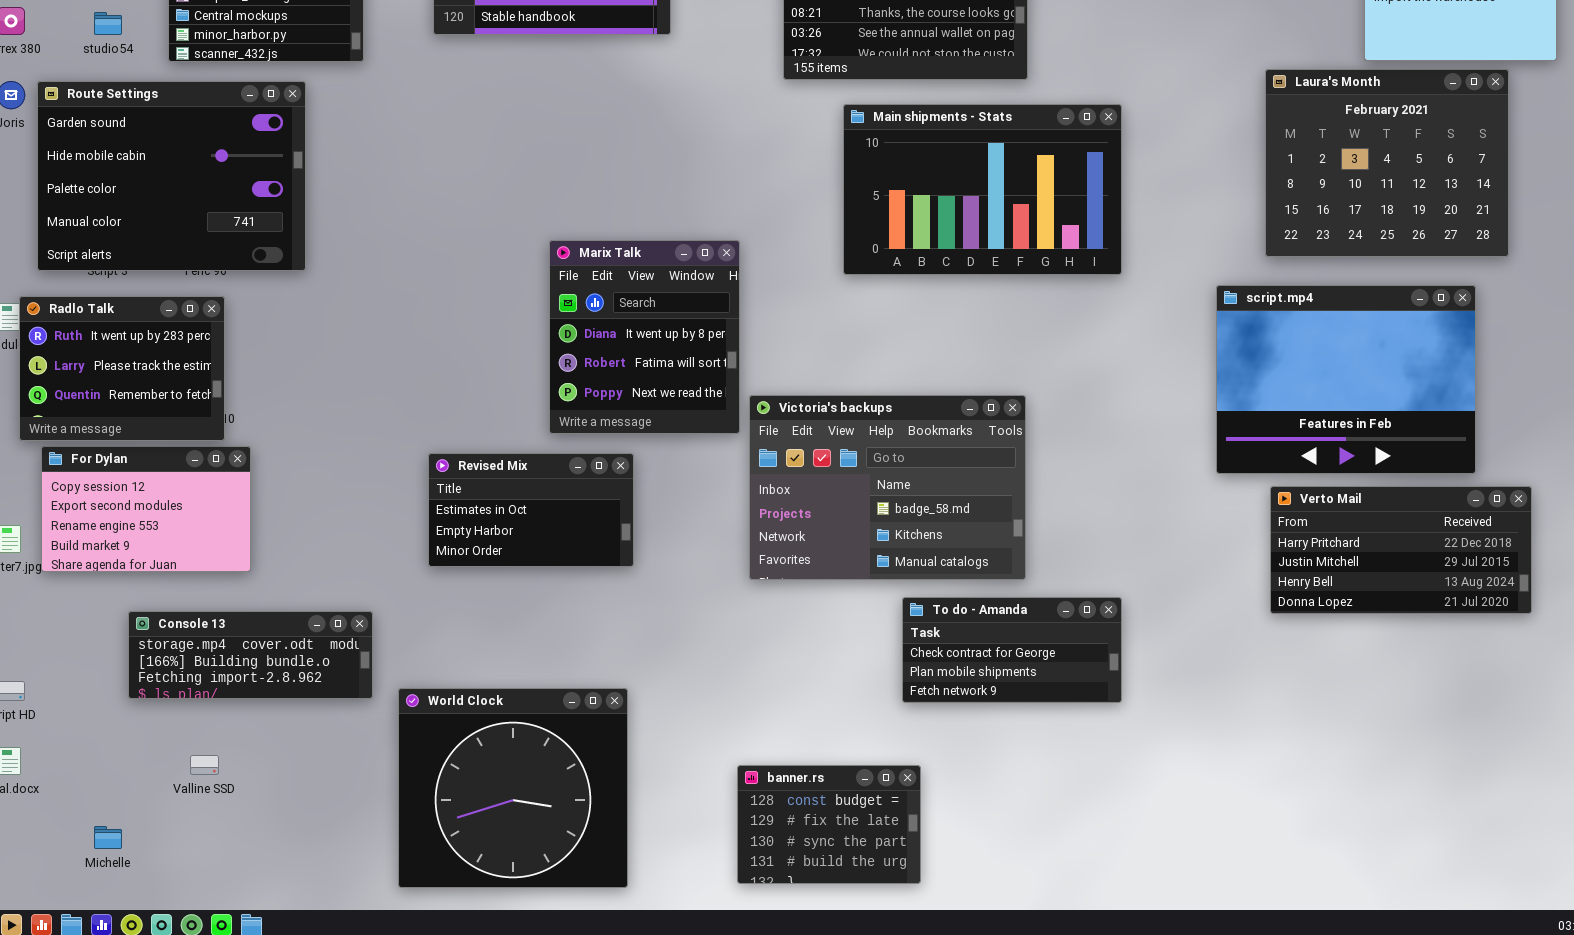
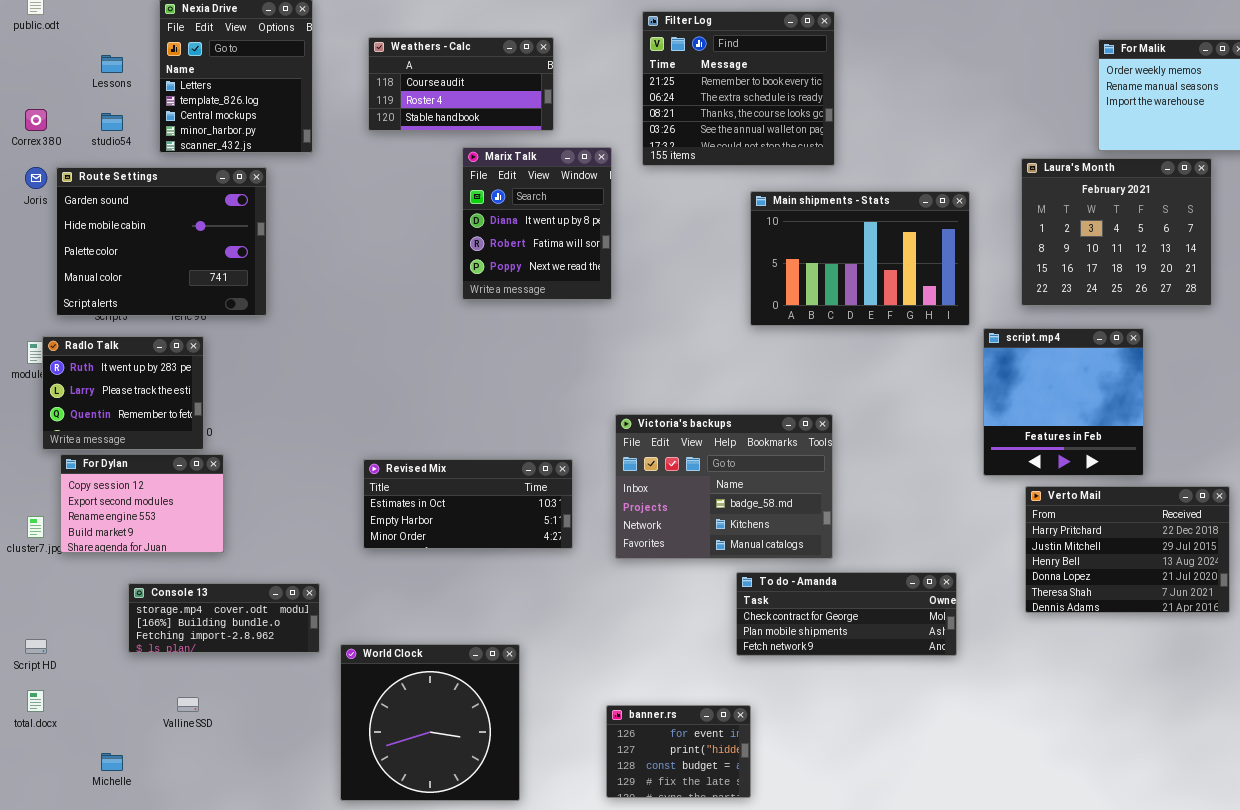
Main shipments - Stats: [843,104,1122,275] -> [750,191,970,326], moved
Marix Talk: [549,240,740,434] -> [462,147,612,300], moved
script.mp4: [1216,285,1476,474] -> [983,328,1144,476], resized
Revised Mix: [428,453,634,567] -> [363,459,573,549], resized
Verto Mail: [1270,486,1532,614] -> [1025,486,1230,613], resized
To do - Amanda: [902,597,1122,703] -> [736,572,957,656], resized
banner.rs: [737,765,921,884] -> [606,705,751,798], scrolled up 2 rows

